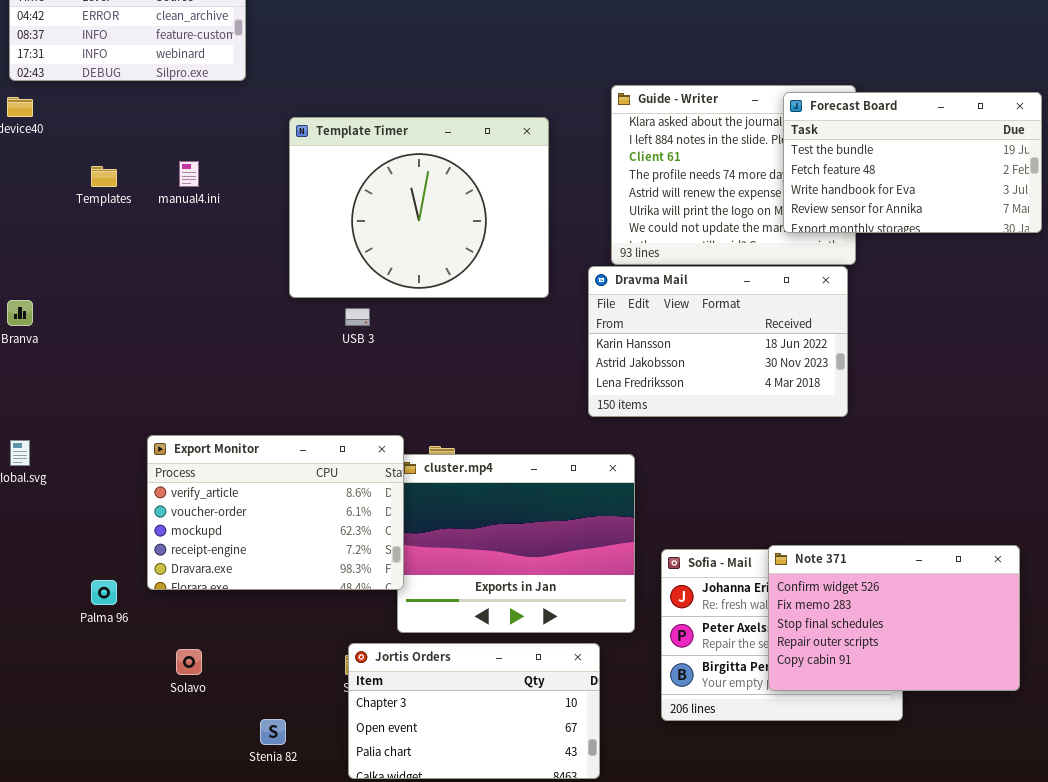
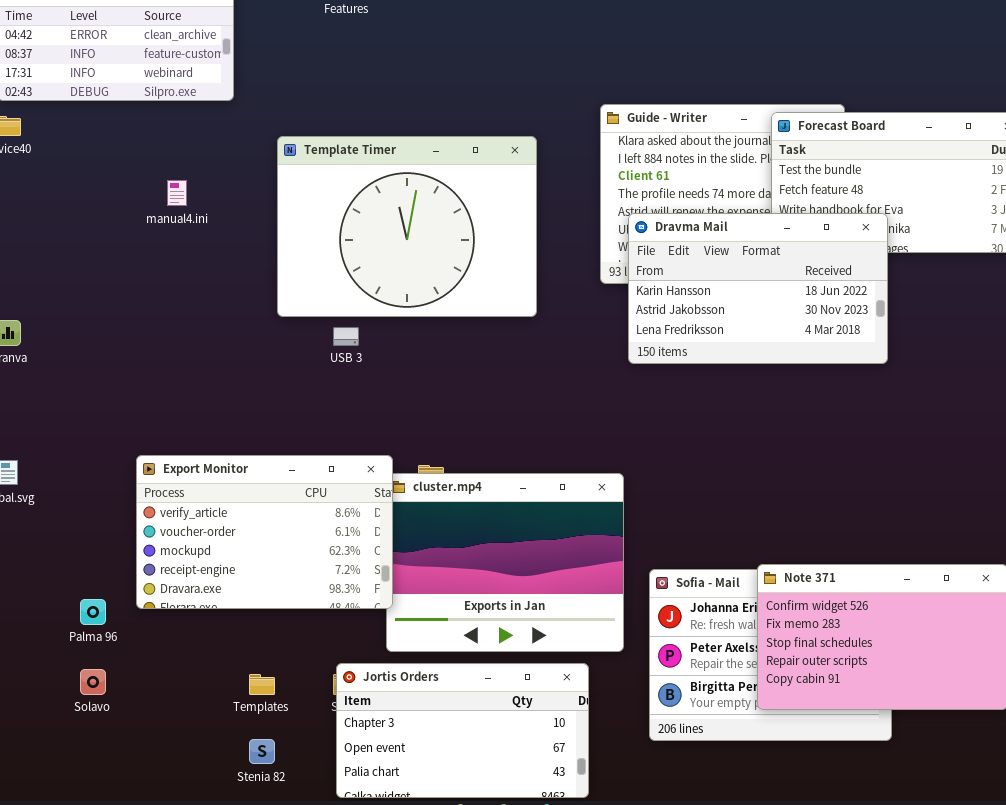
Templates: [91,166,117,187] -> [249,674,275,695], moved
Dravma Mail: [588,266,848,417] -> [628,213,888,364], moved
Solavo: [176,649,202,675] -> [80,669,106,695], moved

